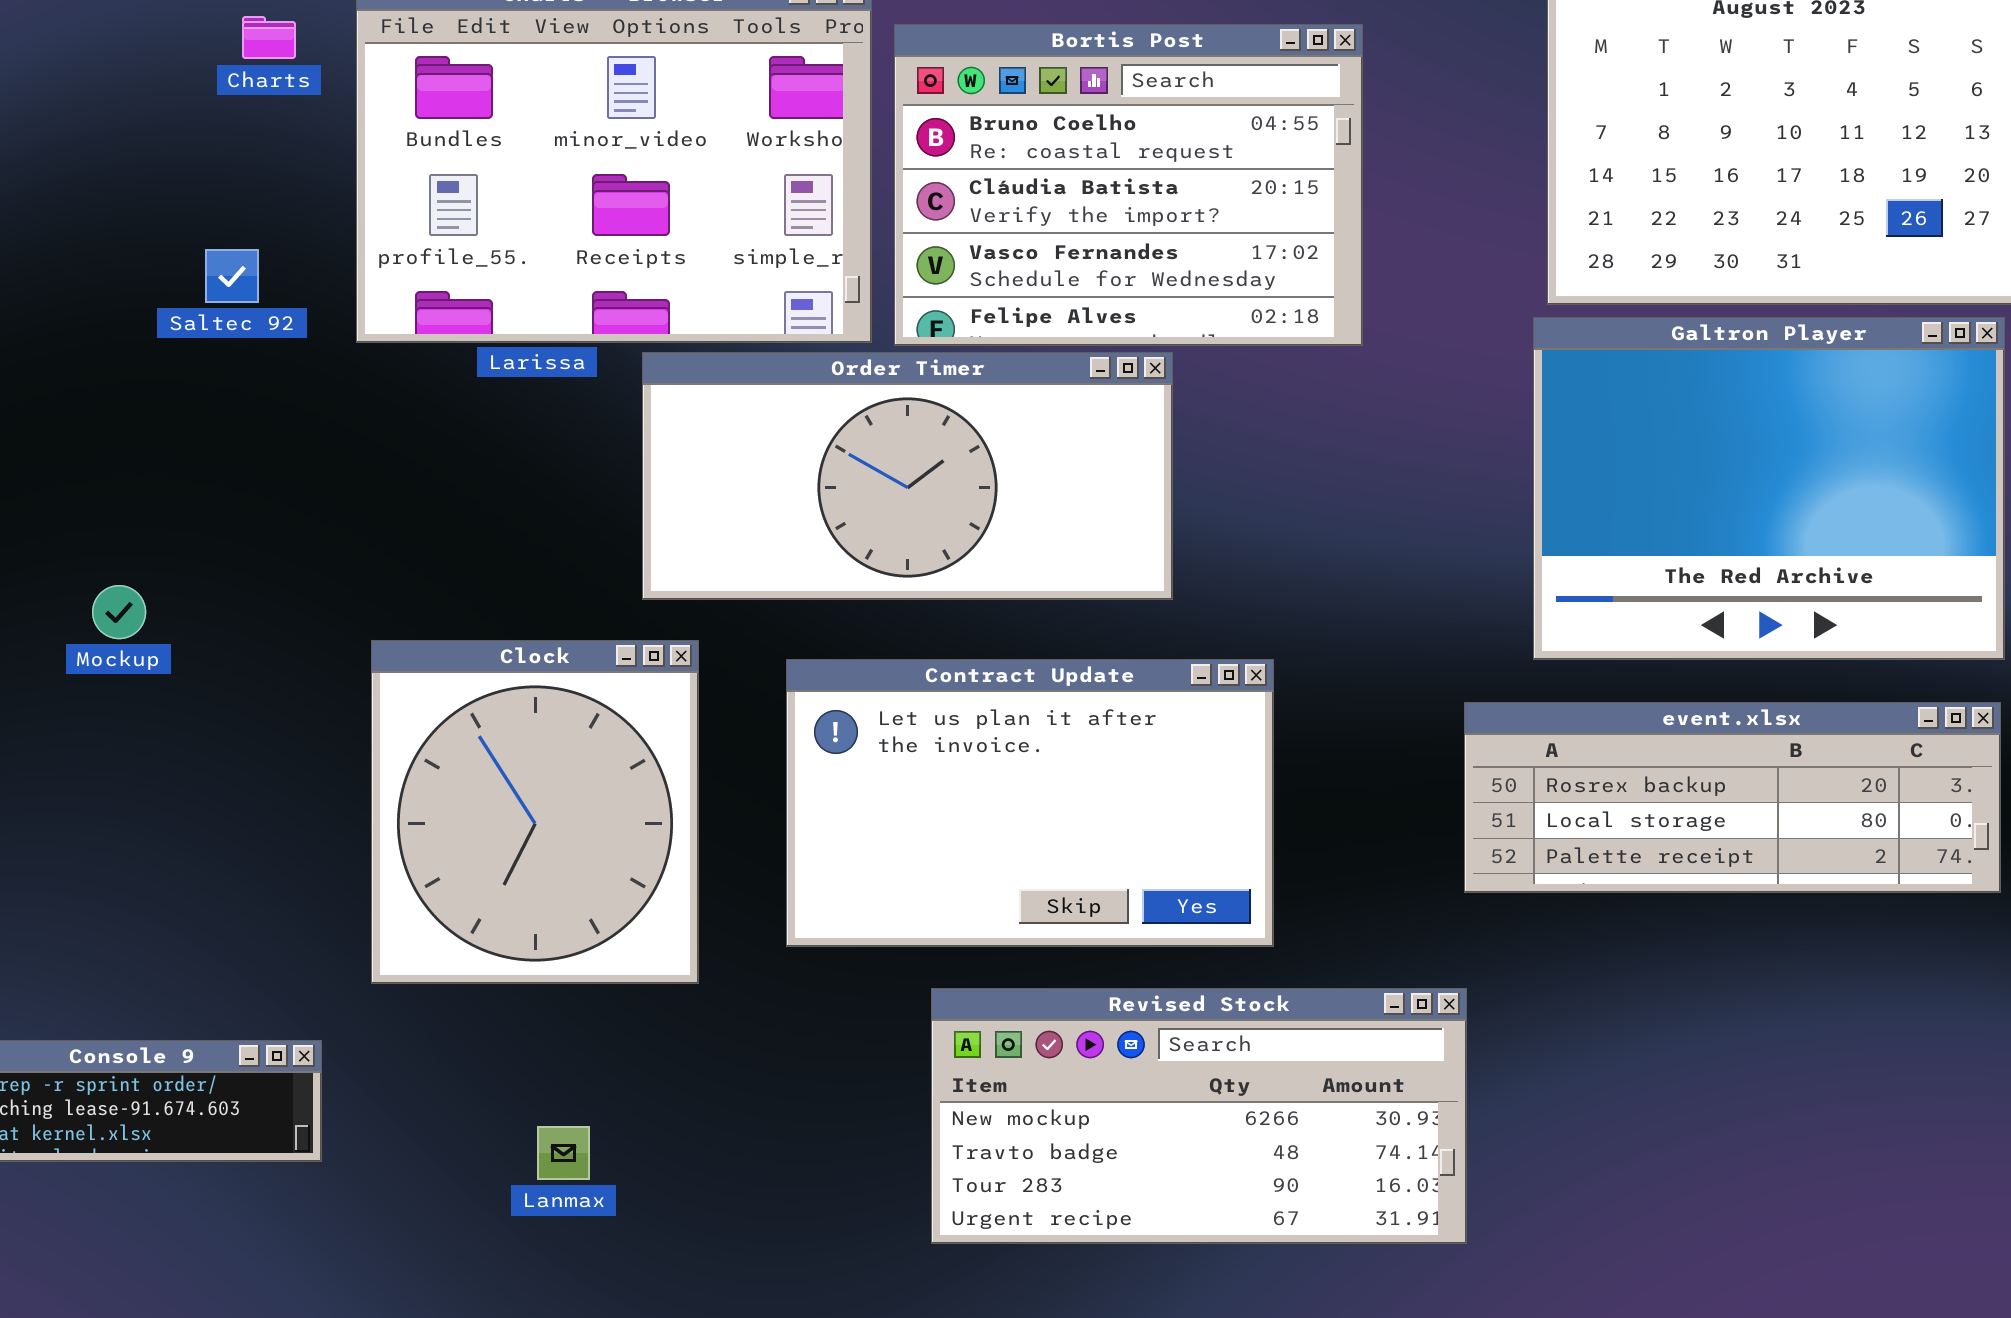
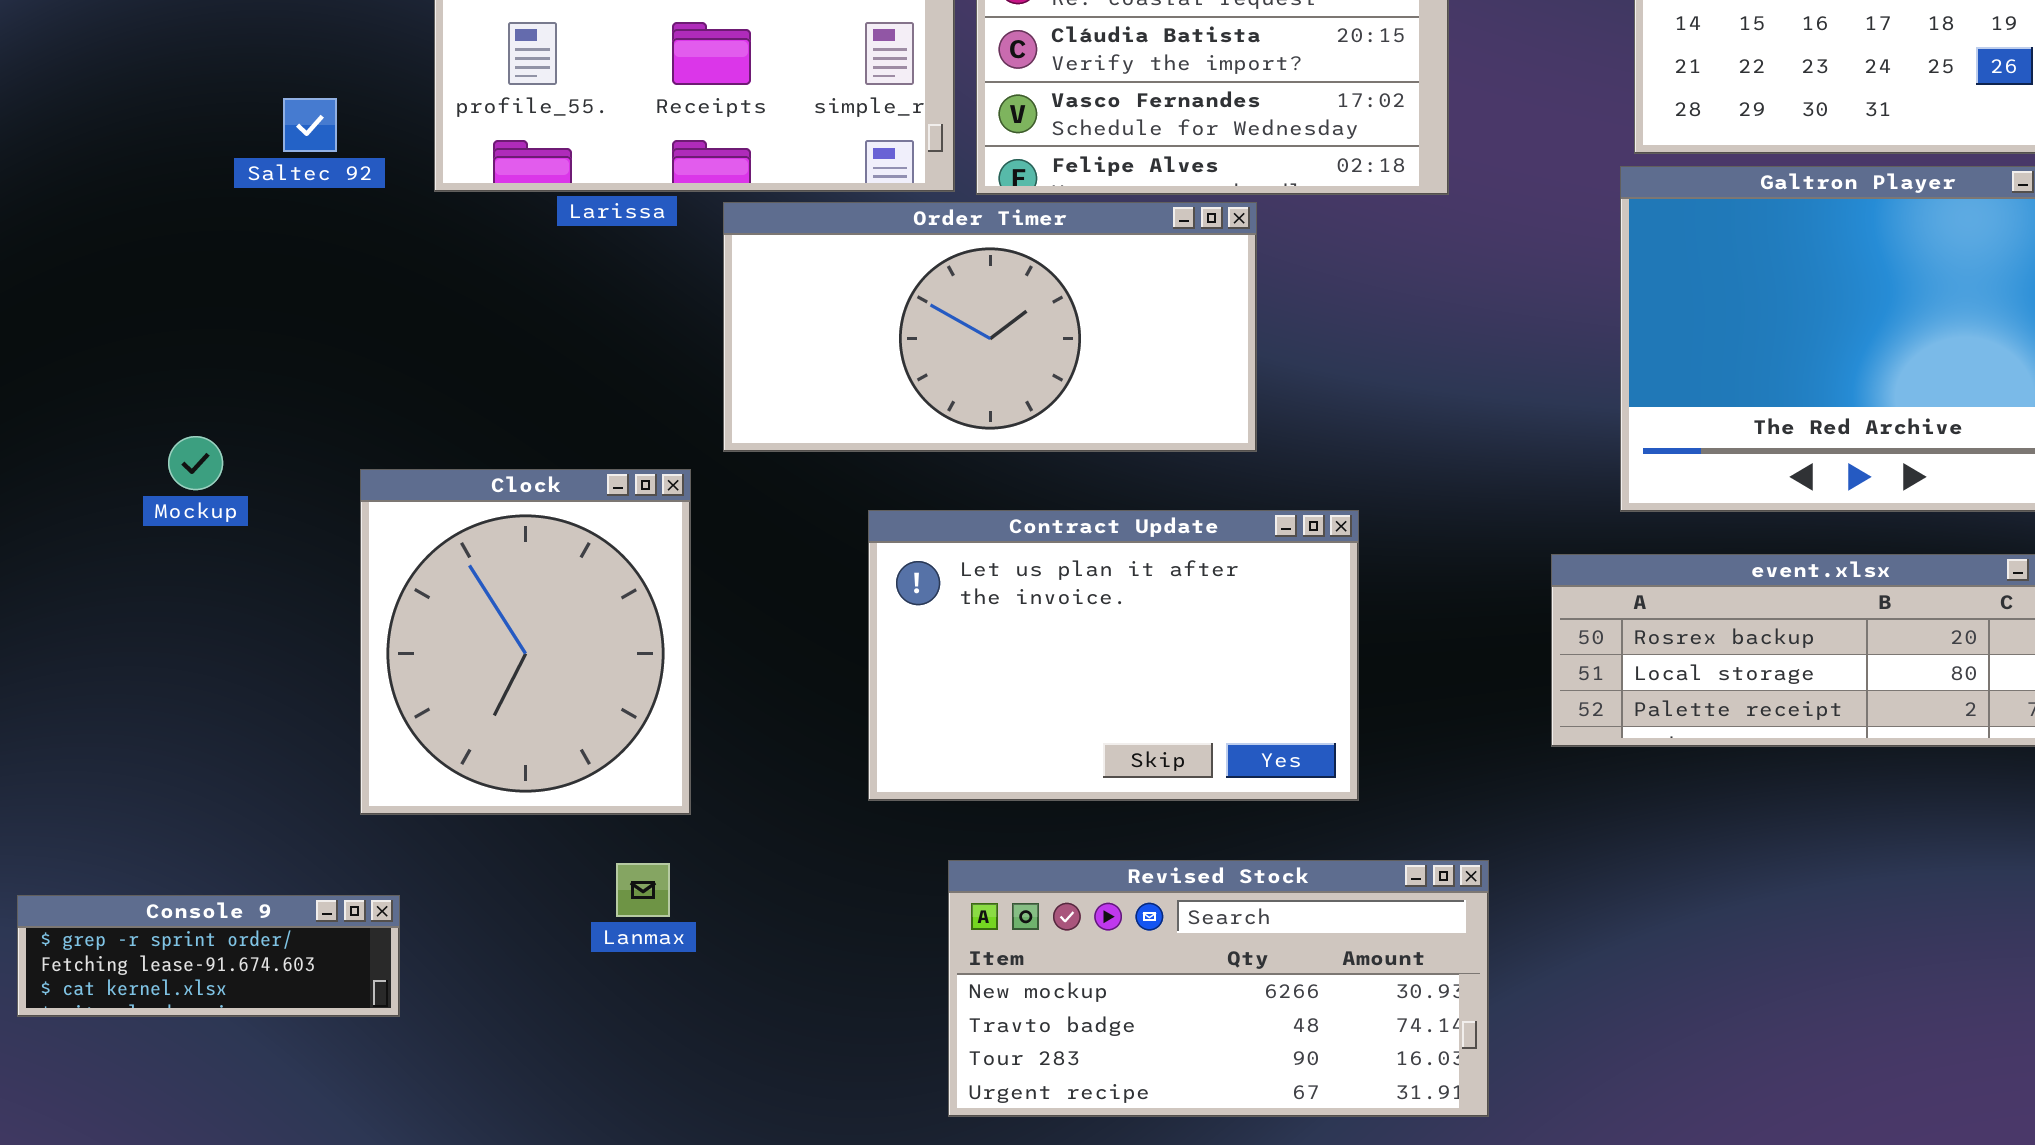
Clock: [371,640,699,984] -> [360,469,691,815], moved
Revised Stock: [931,988,1467,1244] -> [948,860,1489,1117], moved
Lanmax: [537,1126,590,1180] -> [616,863,670,917], moved

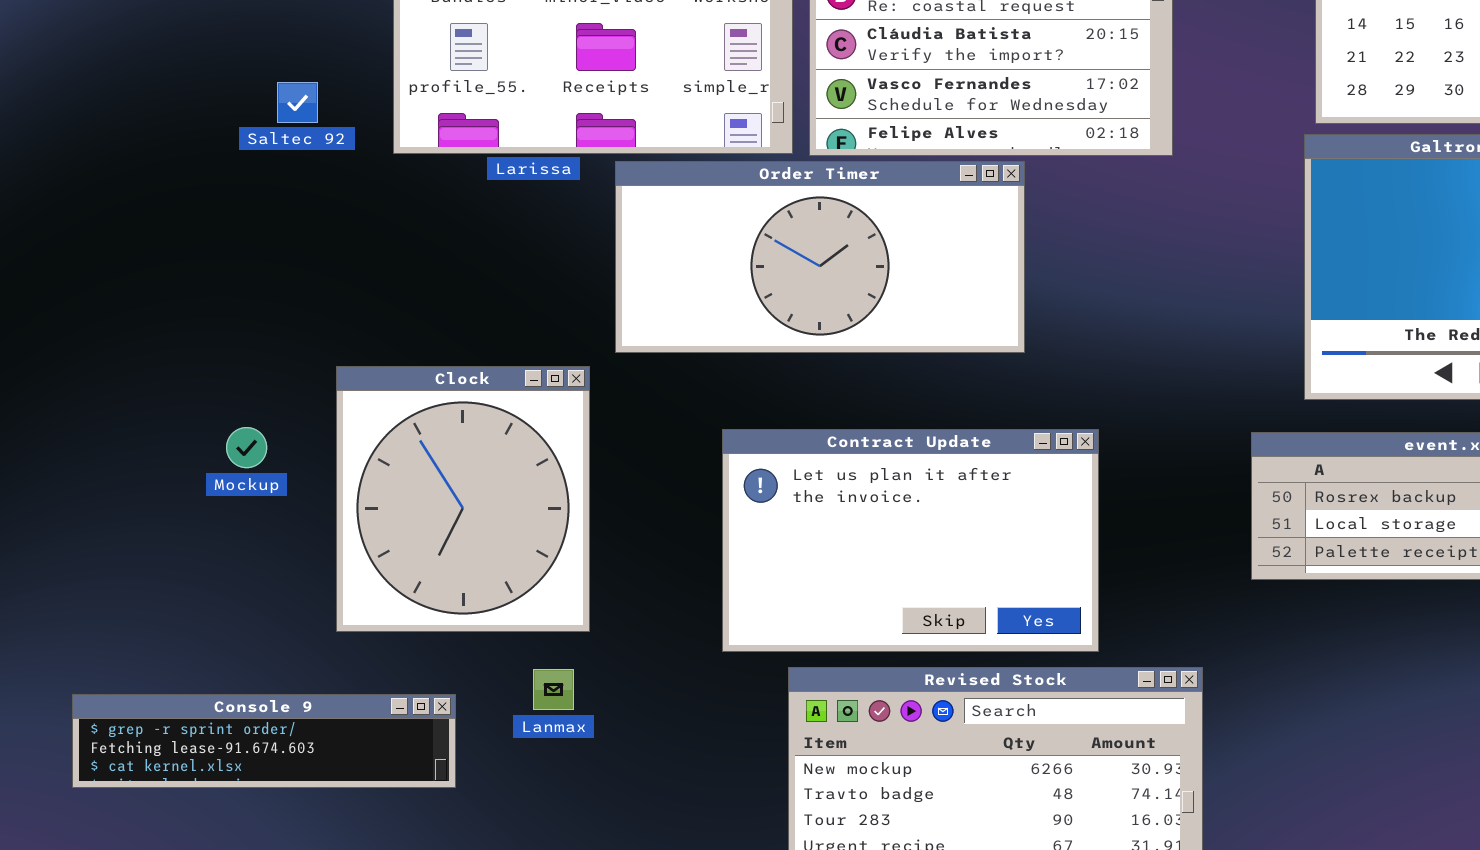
Mockup: [168,436,223,490] -> [226,427,267,468], moved
Contract Update: [868,510,1359,801] -> [722,429,1099,652], moved
Console 9: [17,895,400,1017] -> [72,694,456,788], resized

